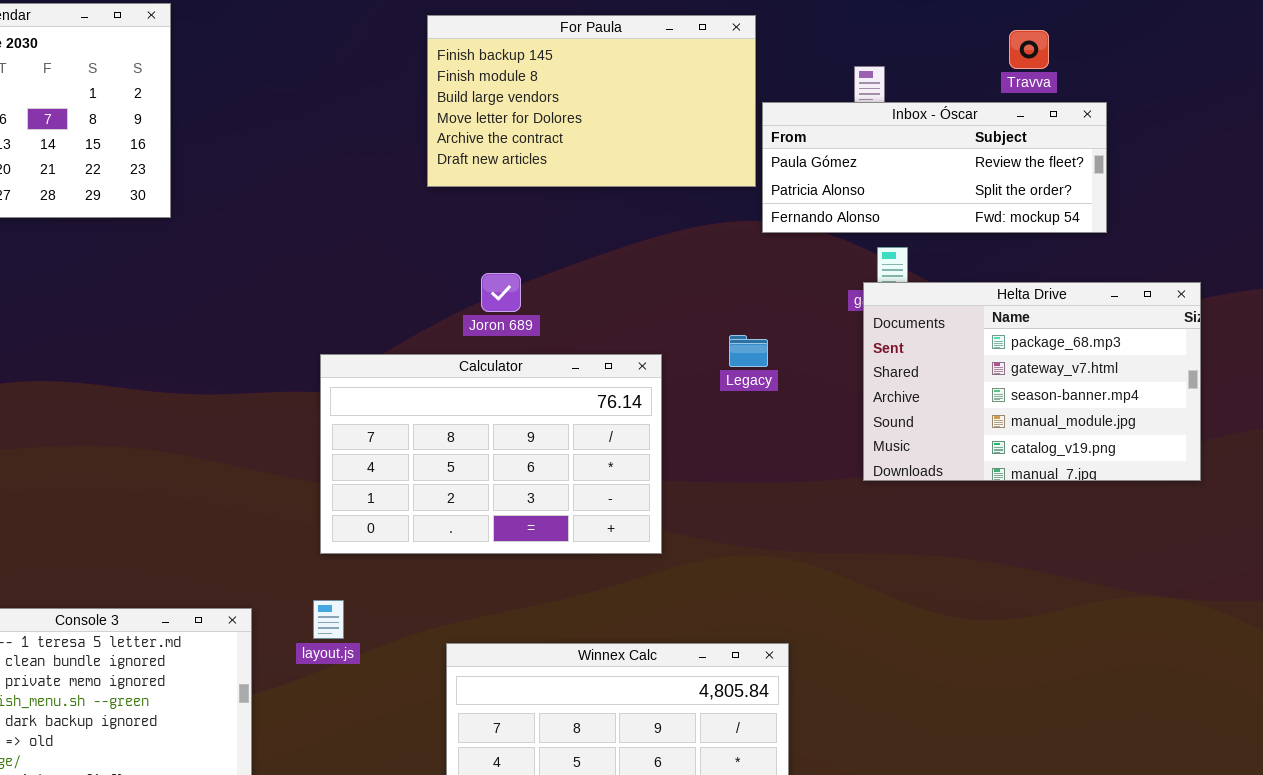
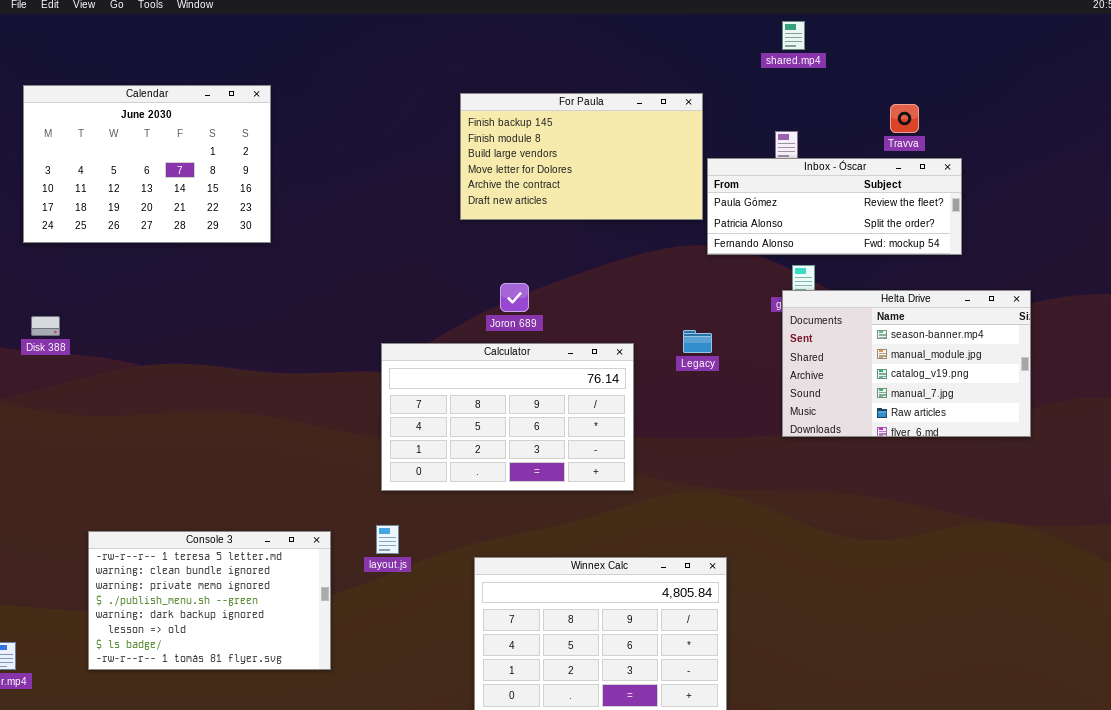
Helta Drive: [863,282,1201,481] -> [782,290,1031,437], scrolled down 2 rows

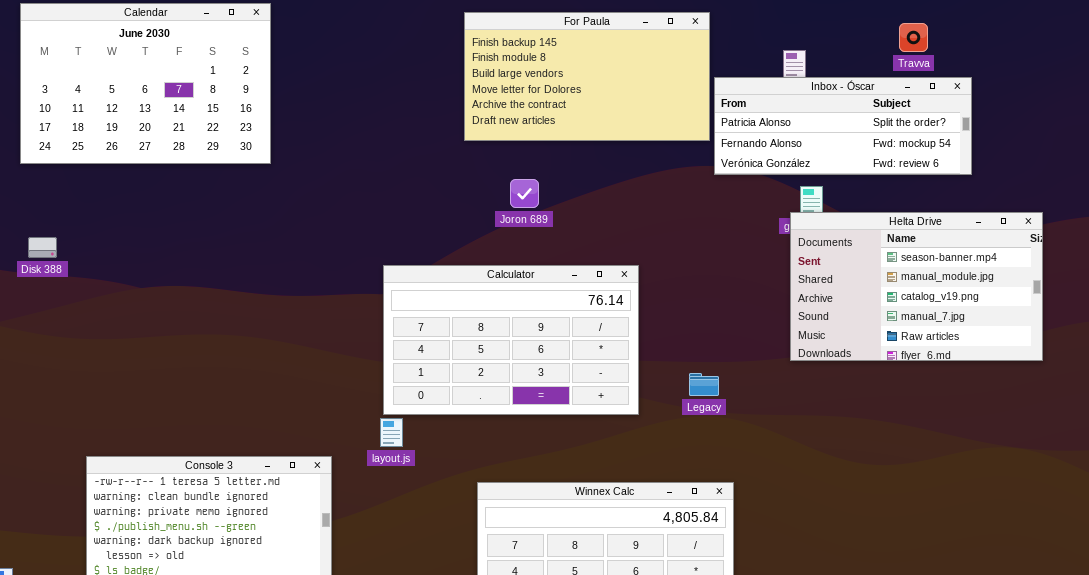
Inbox - Óscar: [707,158,962,255] -> [714,77,972,175], scrolled down 1 row
Joron 689: [500,283,529,312] -> [510,179,539,208], moved
Legacy: [683,330,712,353] -> [689,373,719,396], moved
layout.js: [376,525,399,554] -> [380,418,403,447], moved

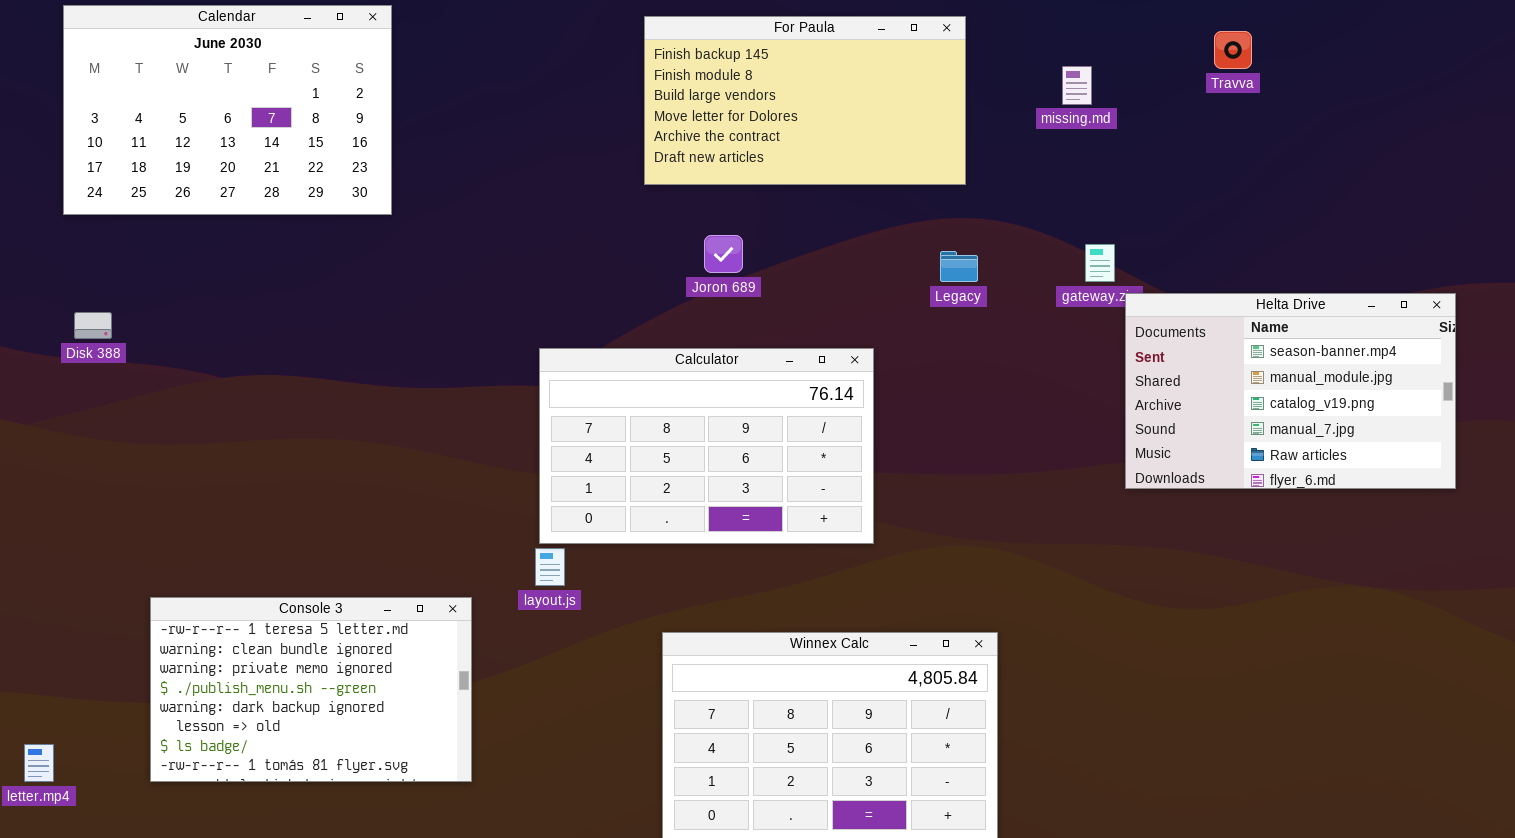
Inbox - Óscar: [714,77,972,175] -> none, closed
Helta Drive: [790,212,1043,361] -> [1125,293,1456,489], moved
Legacy: [689,373,719,396] -> [940,251,978,282], moved

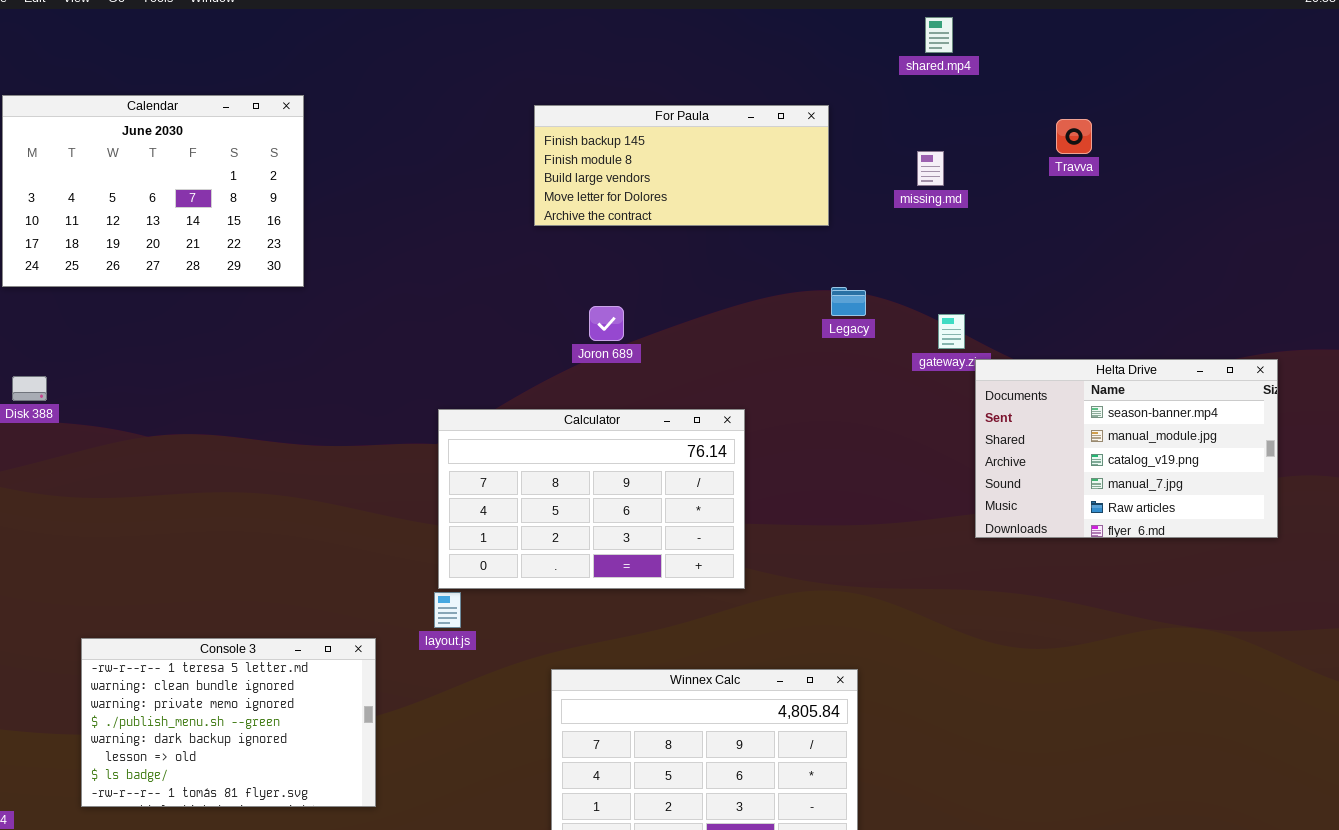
For Paula: [644,16,966,185] -> [534,105,829,226], resized
Legacy: [940,251,978,282] -> [831,287,866,316], moved

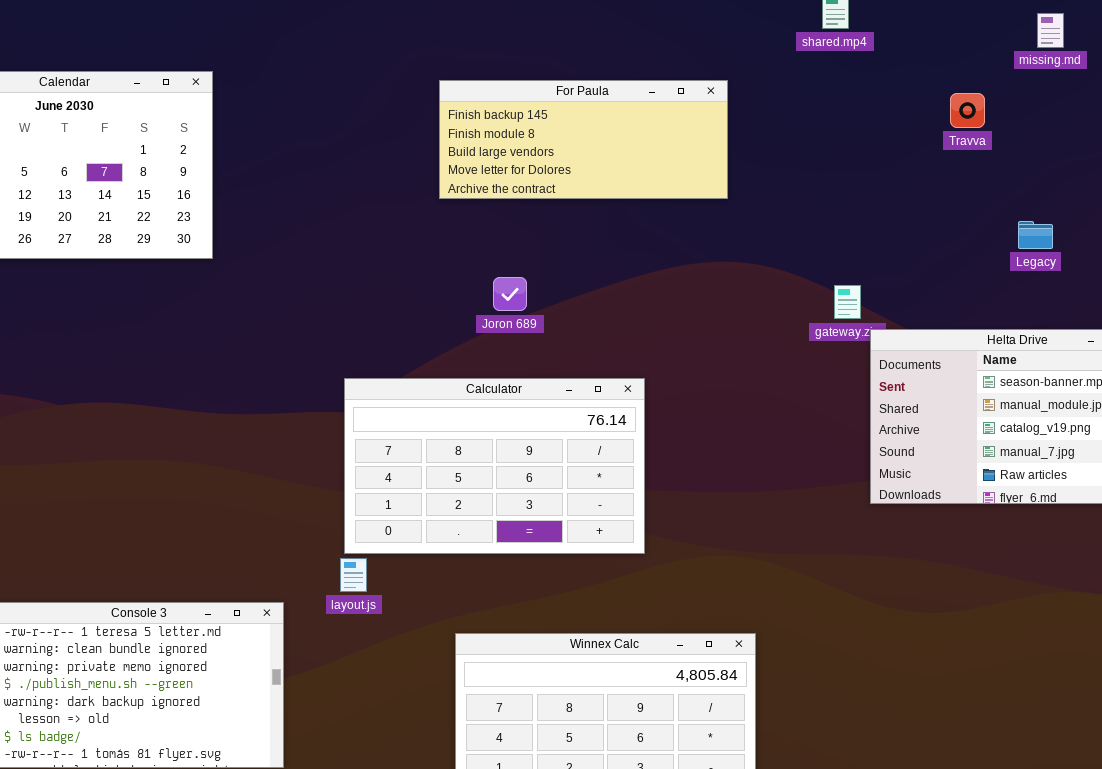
missing.md: [917,151,944,186] -> [1037,13,1064,48], moved
Legacy: [831,287,866,316] -> [1018,221,1053,249], moved

